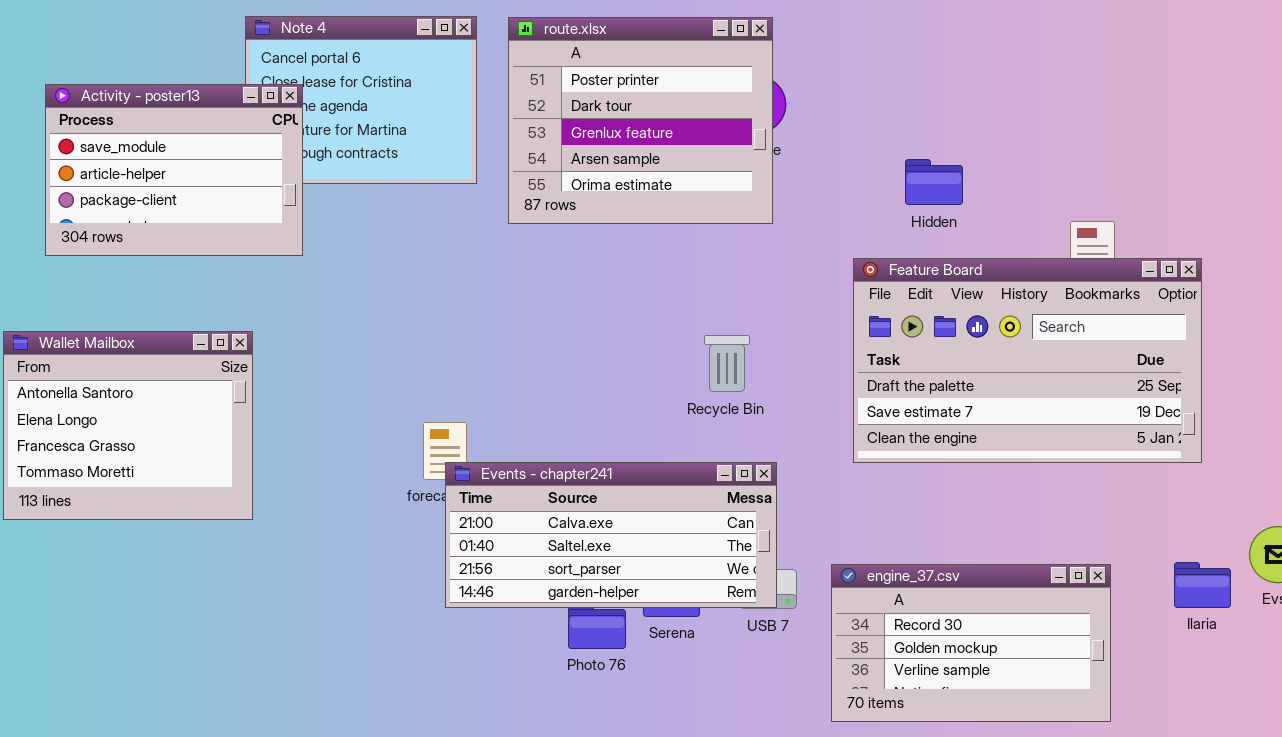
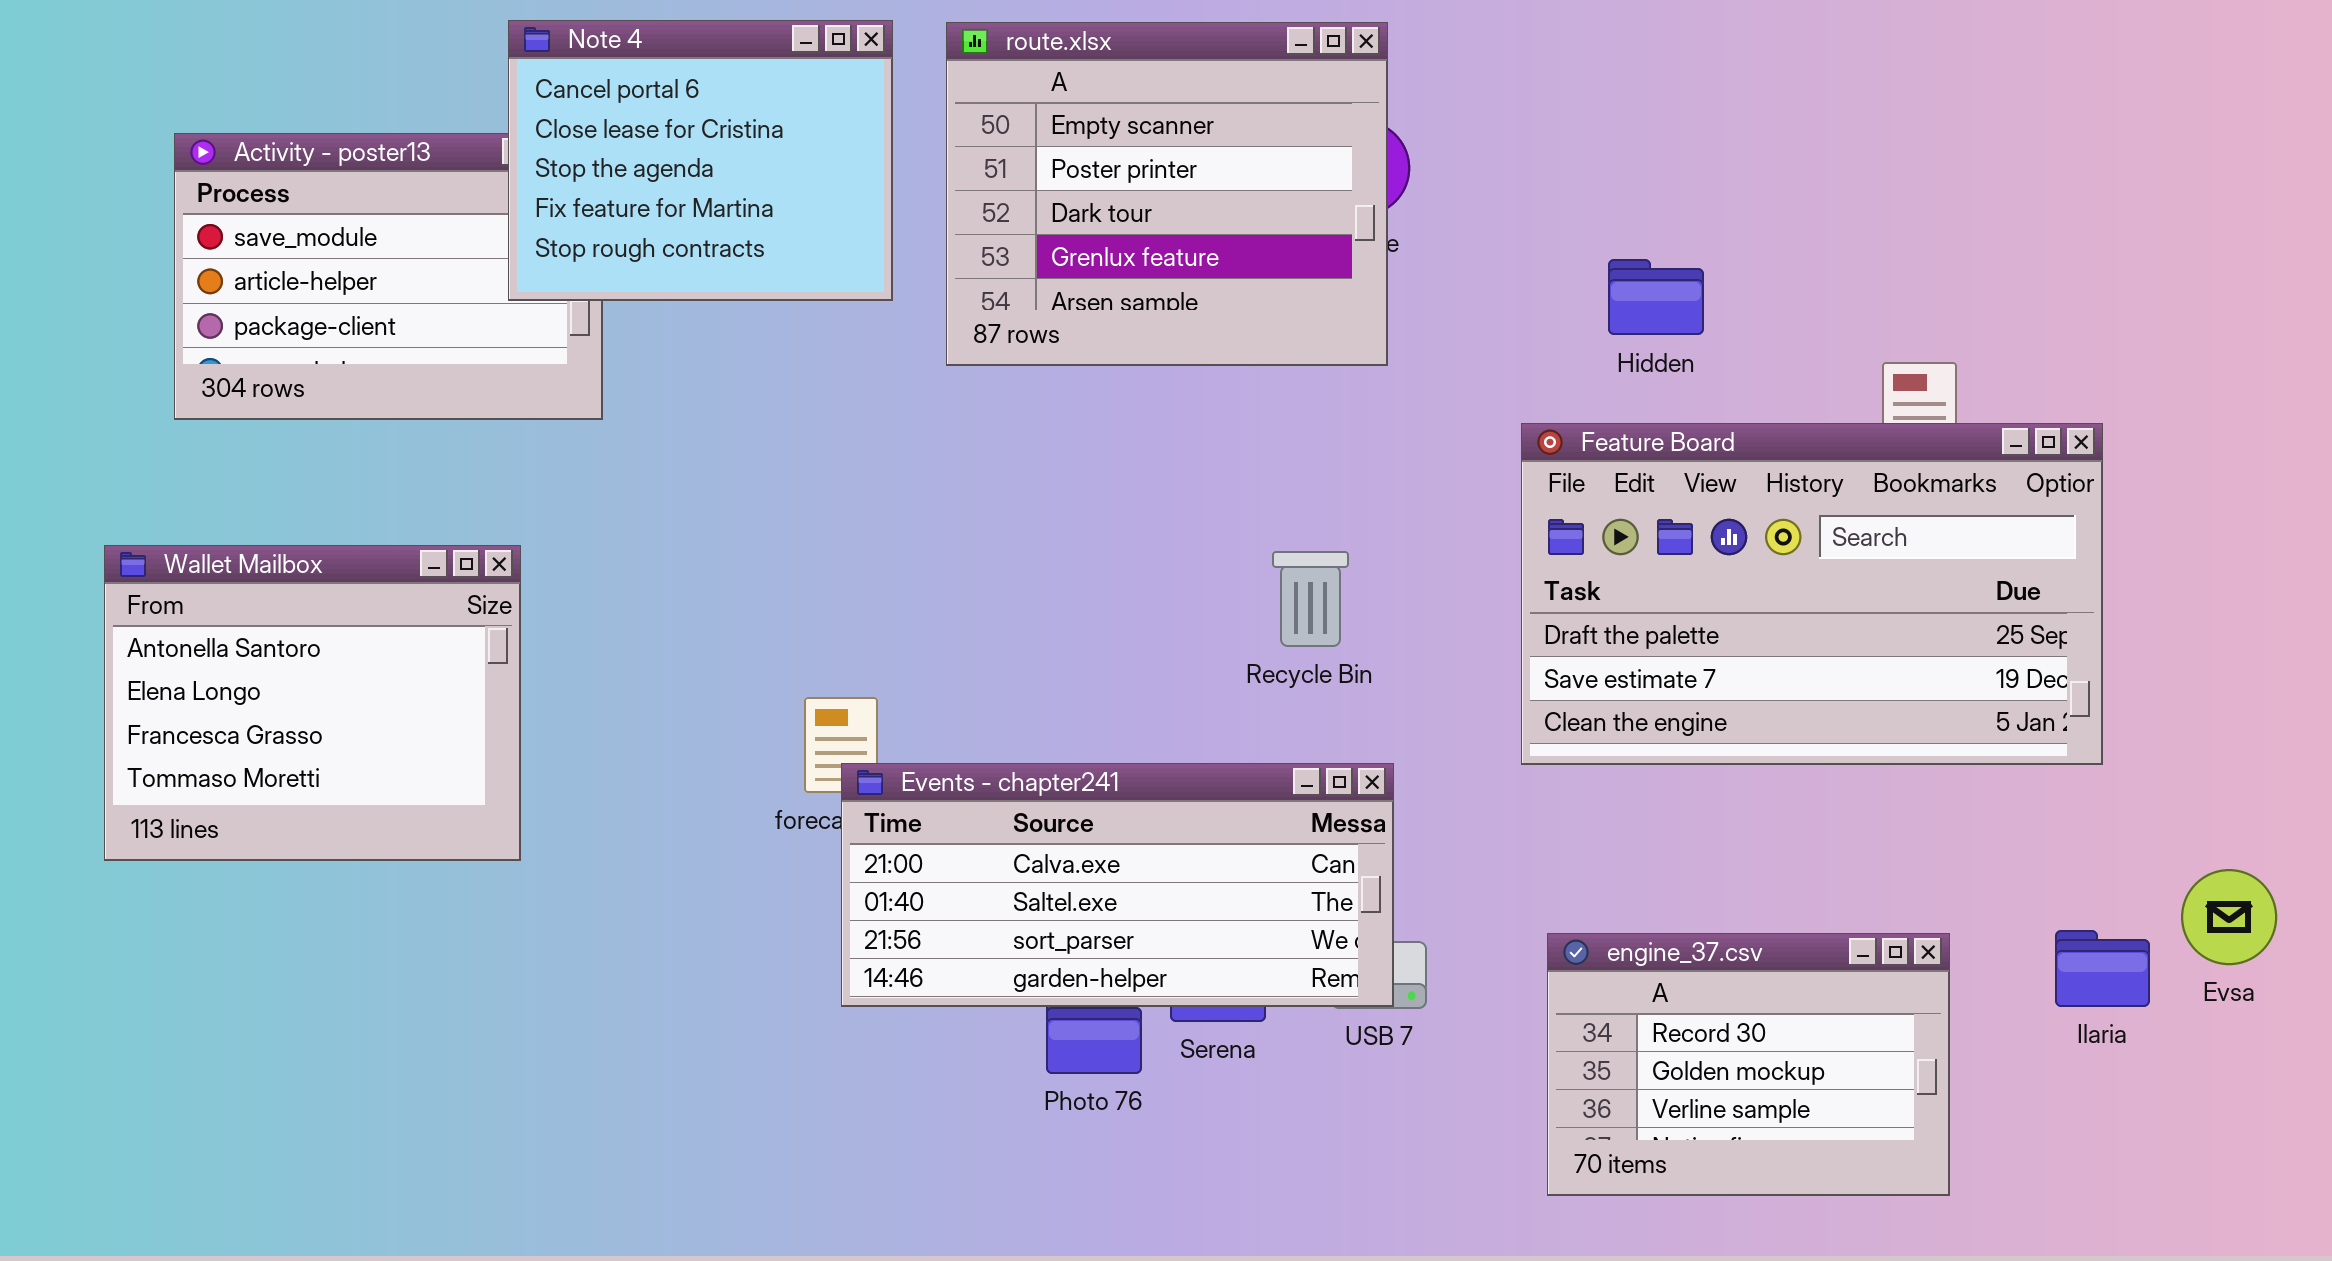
Note 4: [245,16,477,184] -> [508,20,893,301], raised
route.xlsx: [508,17,773,224] -> [946,22,1388,366], scrolled up 1 row
engine_37.csv: [831,564,1111,722] -> [1547,933,1950,1196], resized

